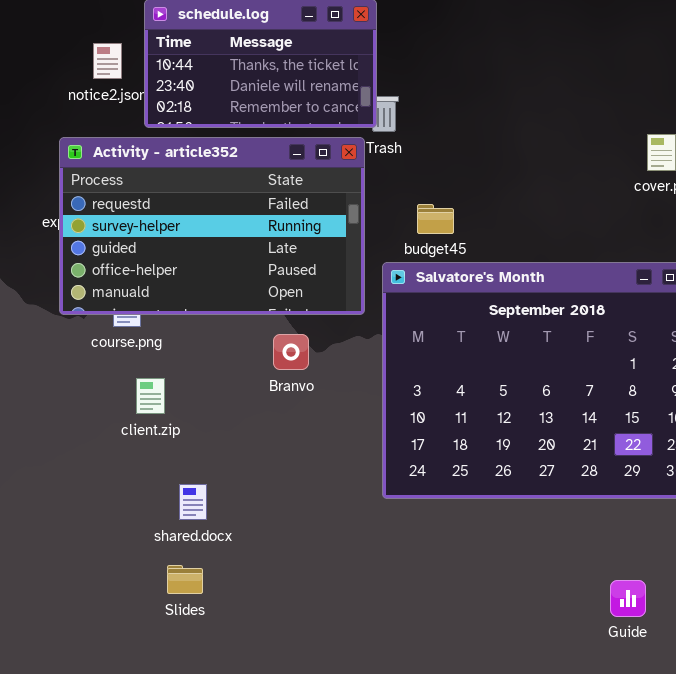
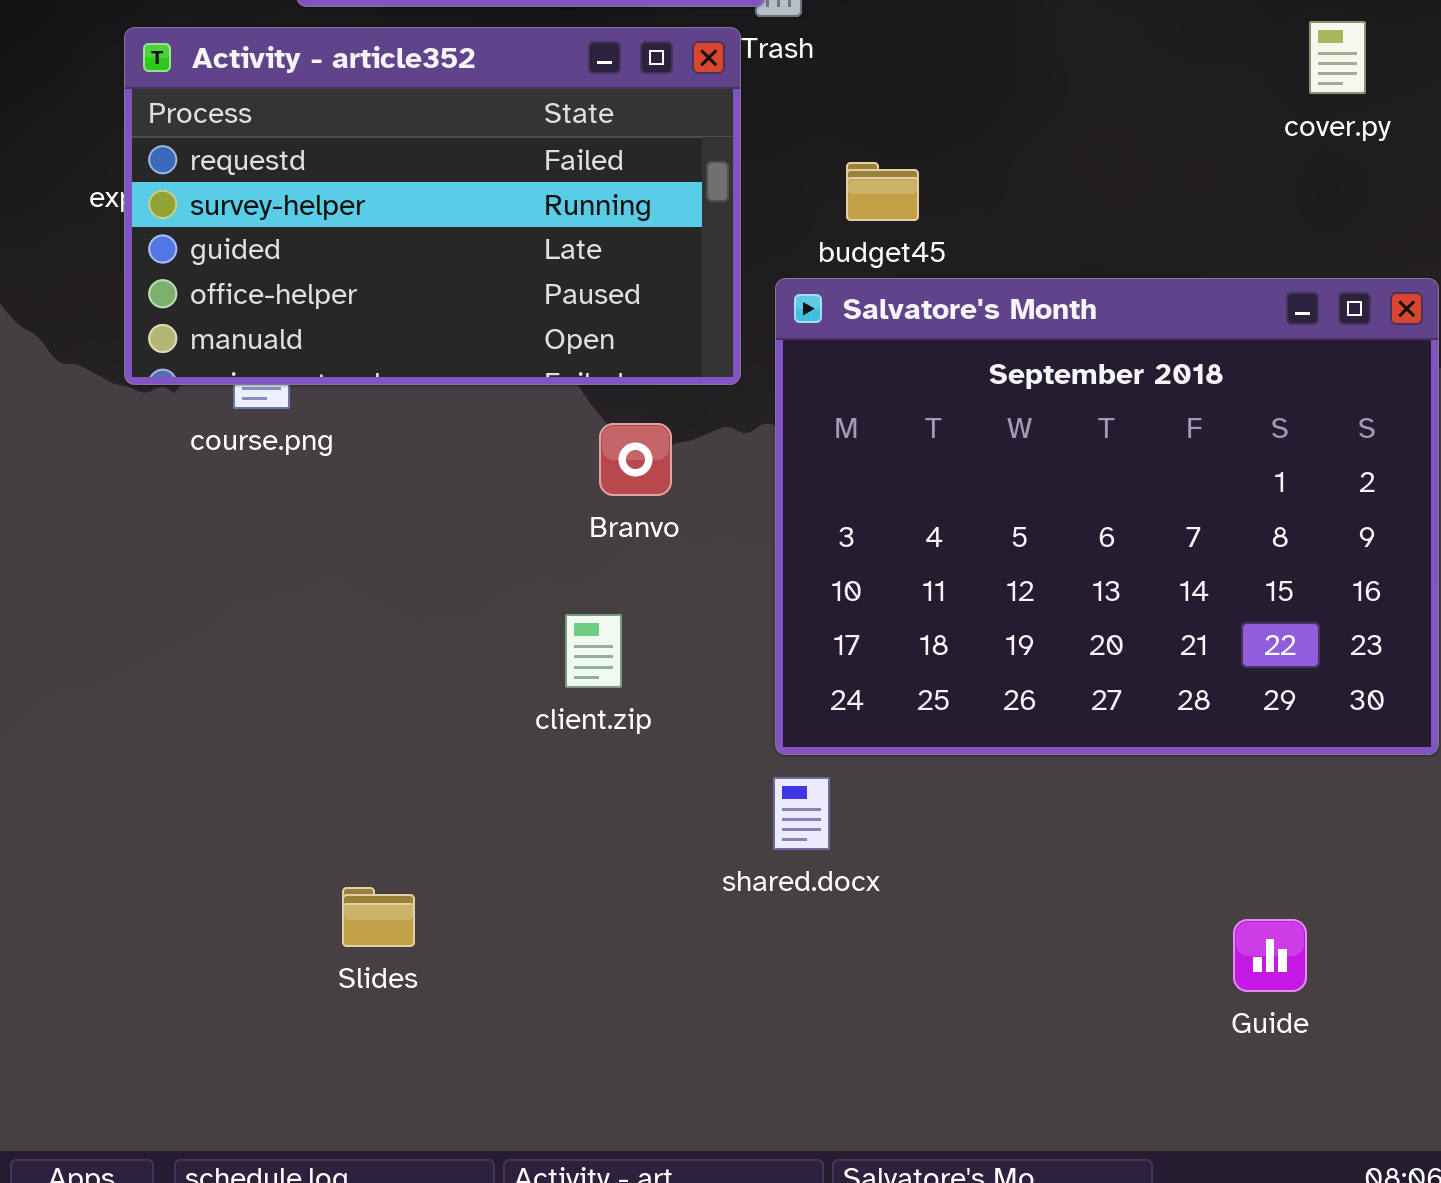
Branvo: [273,334,309,370] -> [599,423,672,496], moved
client.zip: [136,378,165,414] -> [565,614,622,688], moved
shared.docx: [179,484,207,520] -> [773,777,830,850], moved

